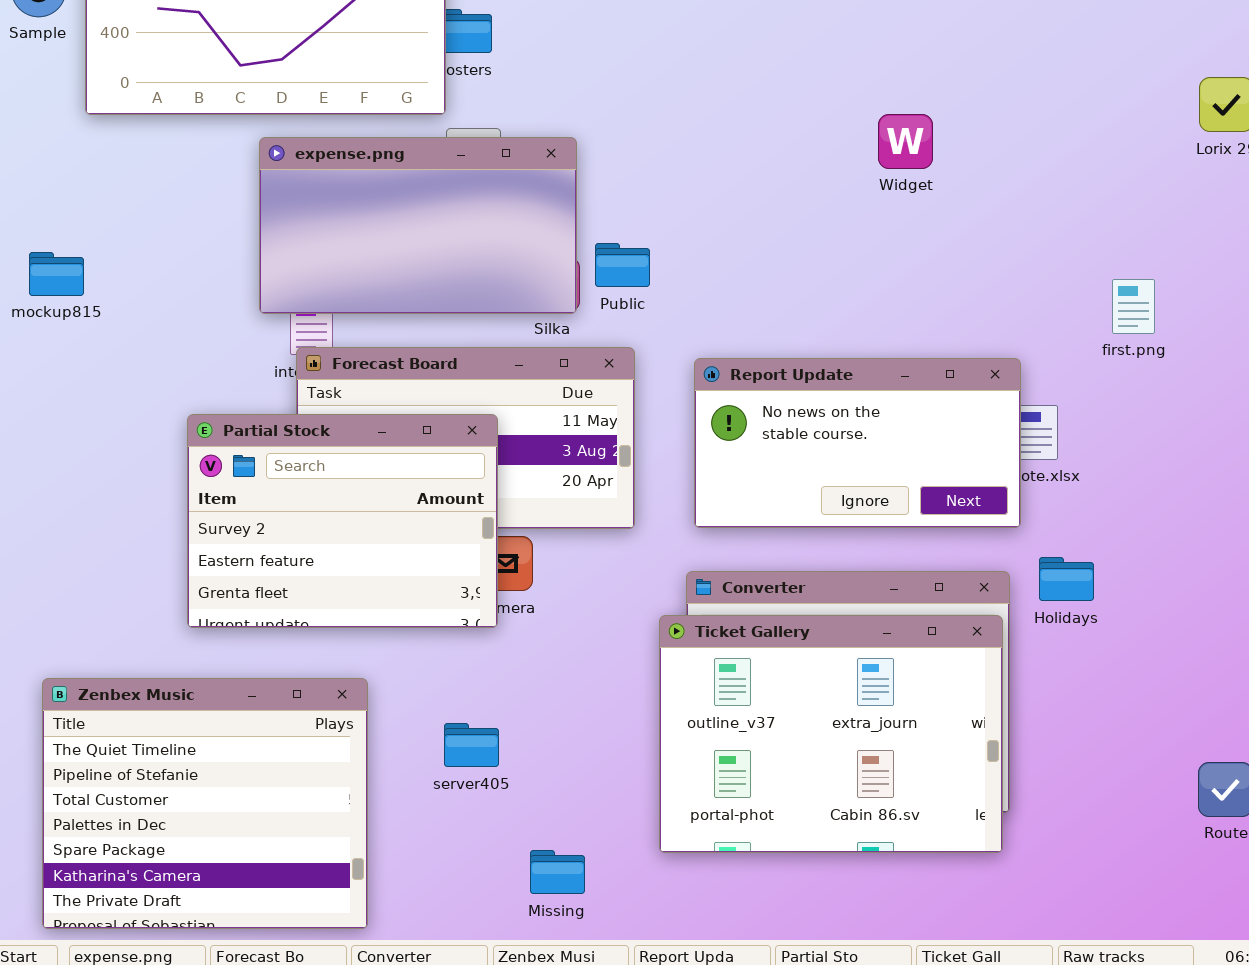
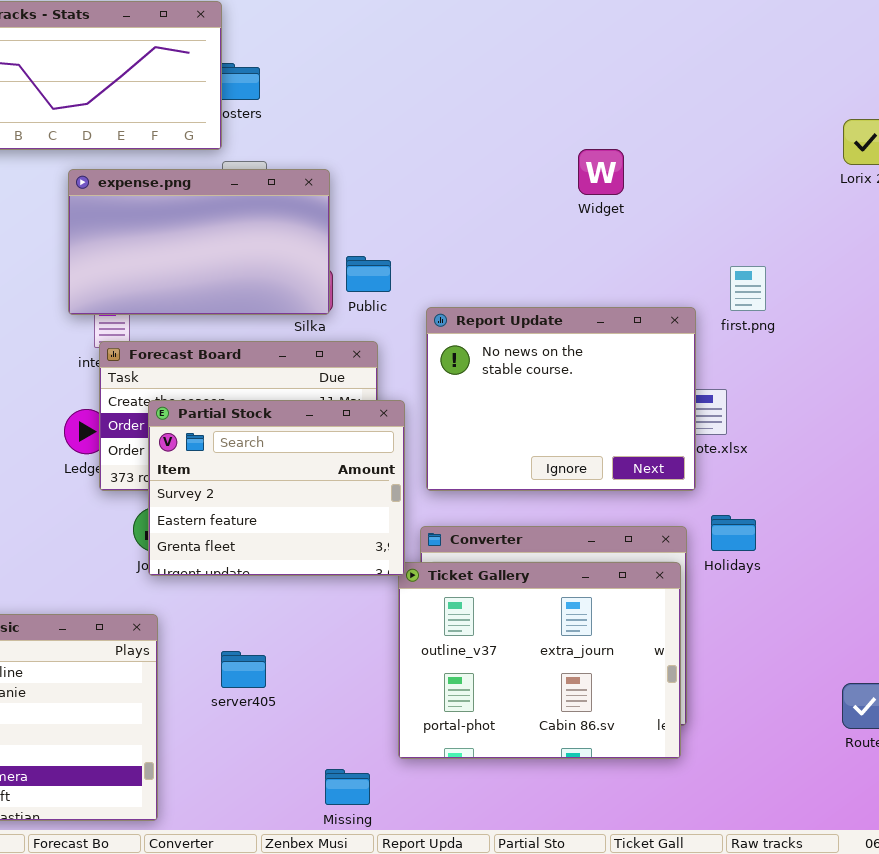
first.png: [1112,279,1155,334] -> [730,266,766,311], moved
Report Update: [694,358,1021,528] -> [426,307,696,491], resized
Partial Stock: [187,414,498,628] -> [148,400,405,576], moved
Missing: [530,850,585,894] -> [325,769,370,805], moved

